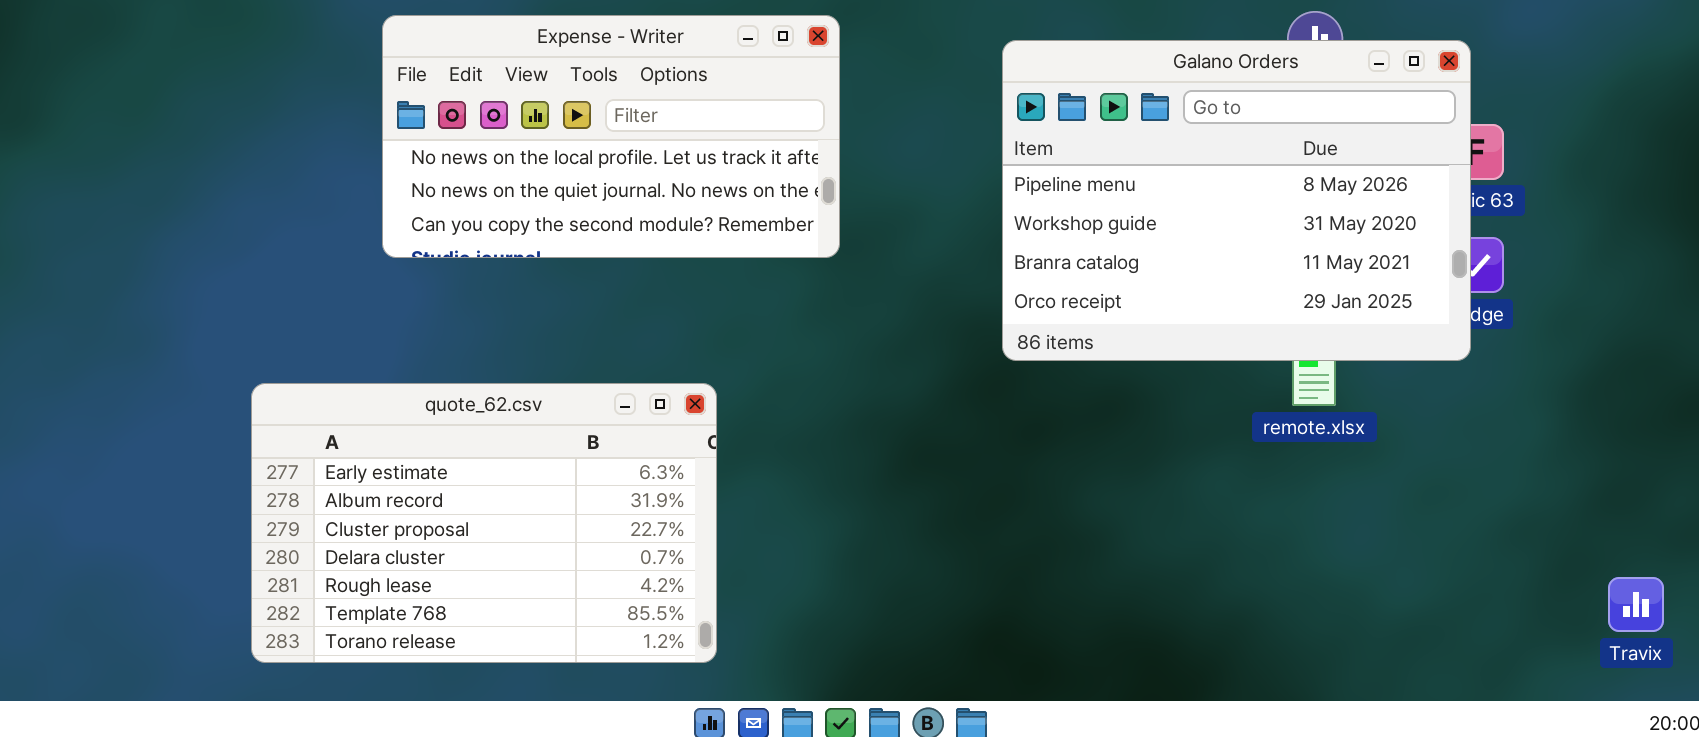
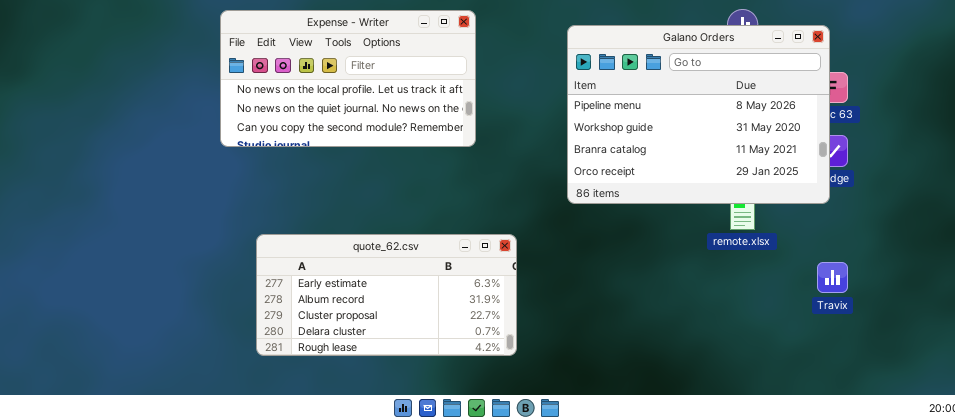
quote_62.csv: [251,383,717,663] -> [256,234,517,356], moved, resized
Travix: [1608,577,1664,632] -> [817,262,848,293], moved

